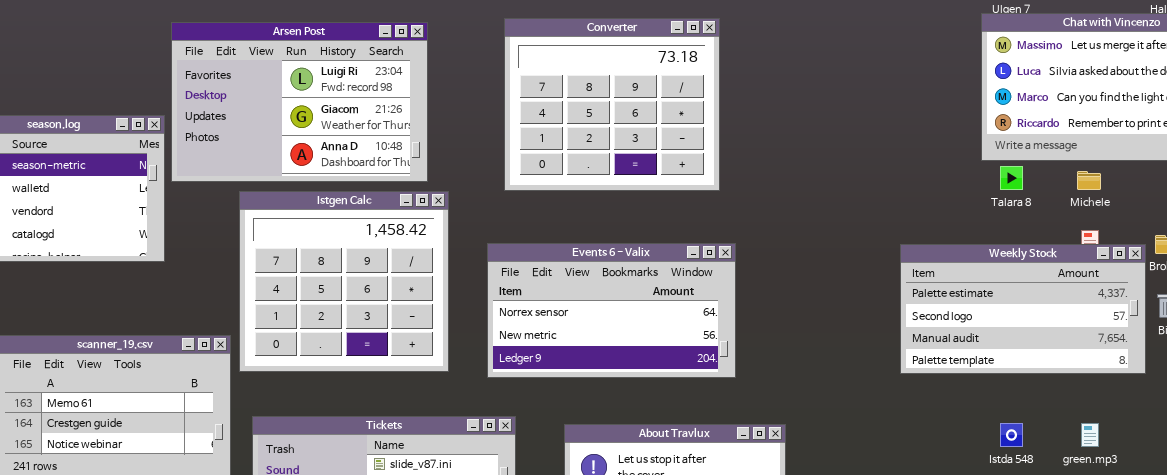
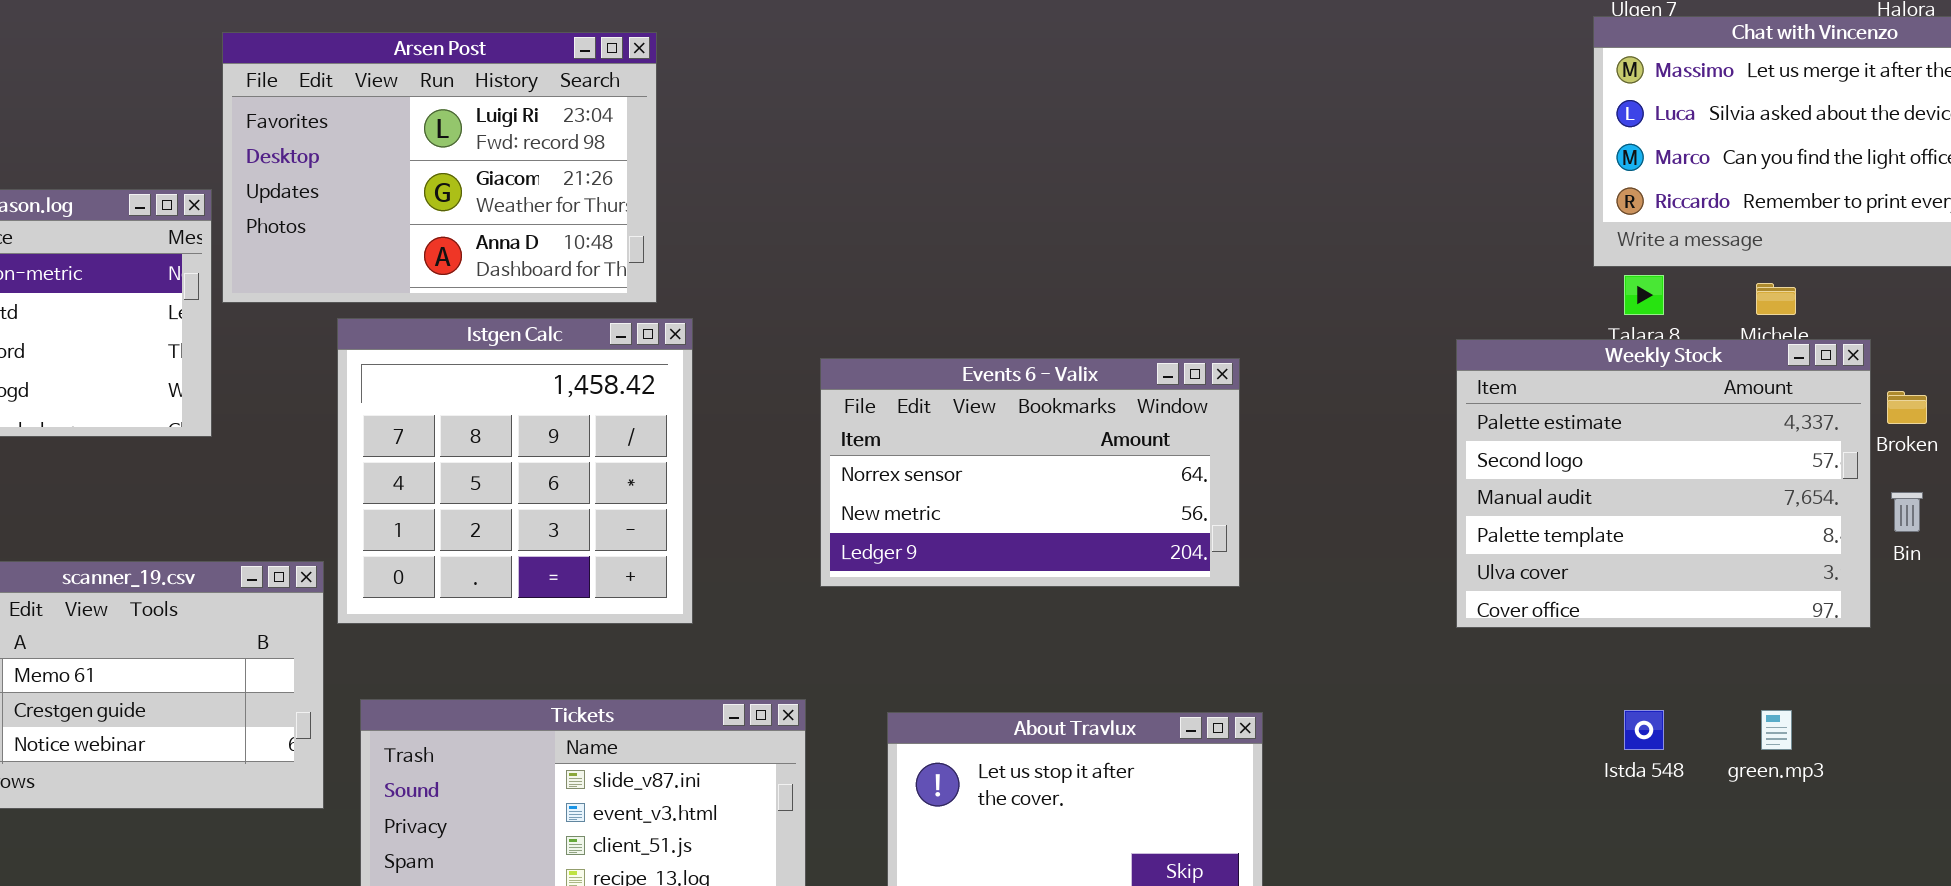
Converter: [504,18,720,191] -> none, closed
Events 6 - Valix: [487,243,736,378] -> [820,358,1240,587], moved
Weekly Stock: [900,244,1146,374] -> [1456,339,1871,628], resized

